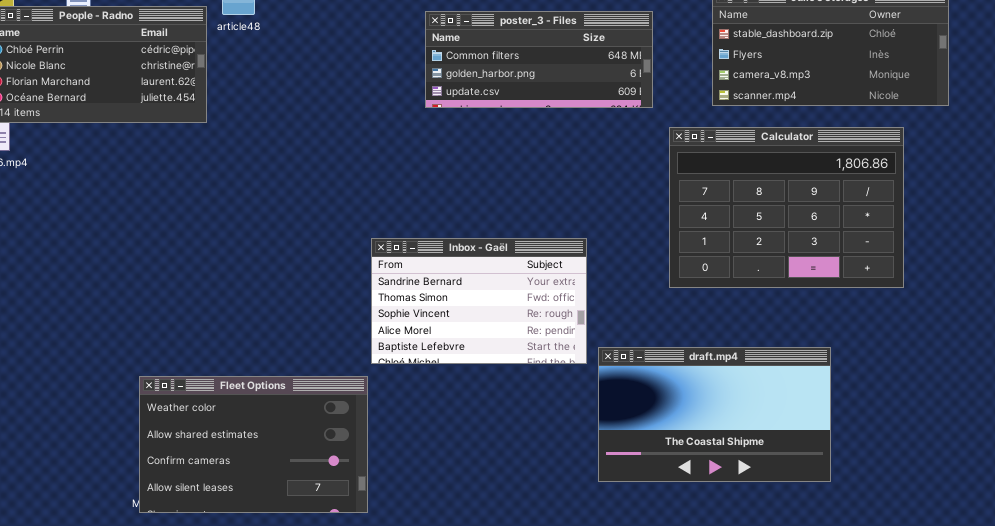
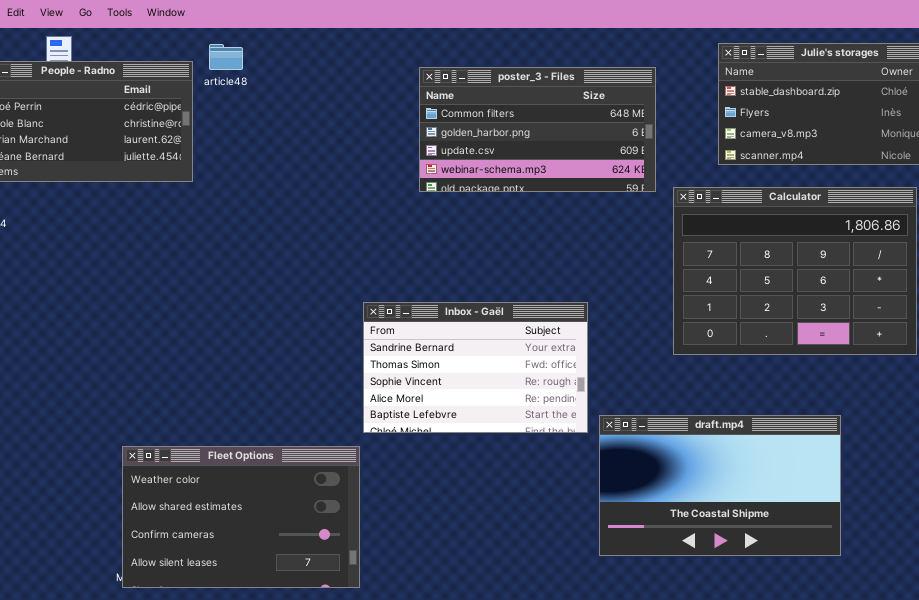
poster_3 - Files: [425,11,653,108] -> [419,67,656,192], resized

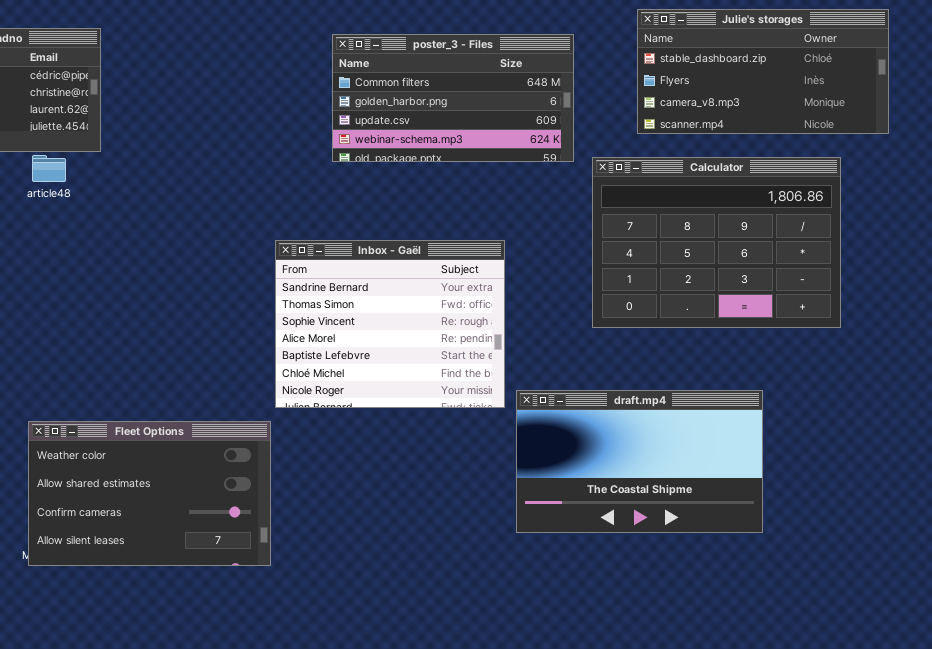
article48: [209,44,243,70] -> [32,155,66,182], moved
Inbox - Gaël: [363,302,588,433] -> [275,240,505,408], resized

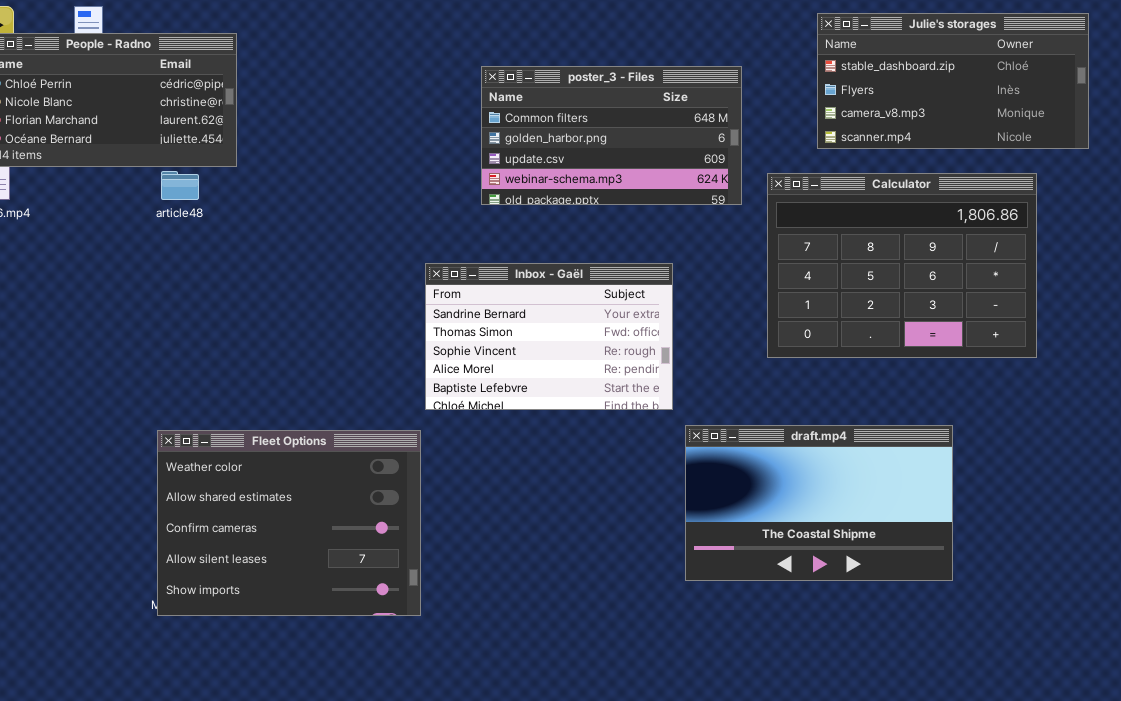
poster_3 - Files: [332,34,574,162] -> [481,66,742,205], moved
Inbox - Gaël: [275,240,505,408] -> [425,263,673,410], resized
Fleet Options: [28,421,271,566] -> [157,430,421,616], resized

